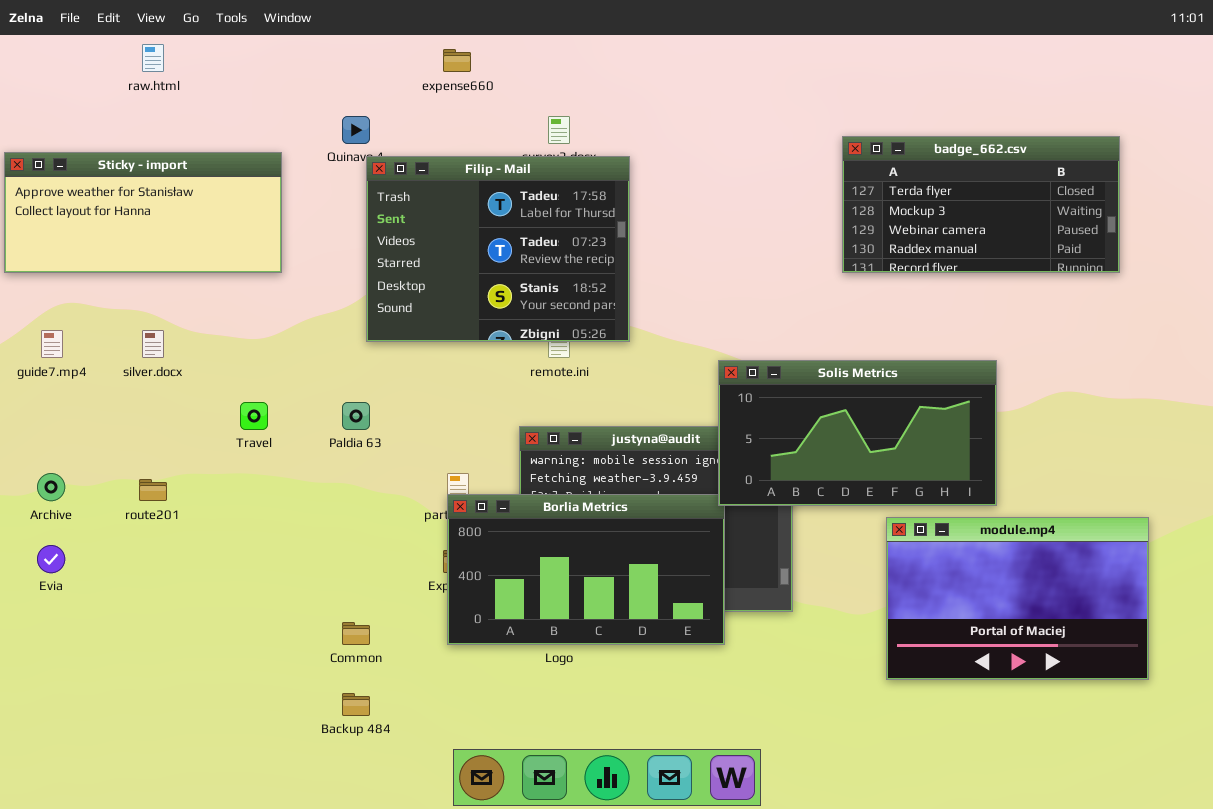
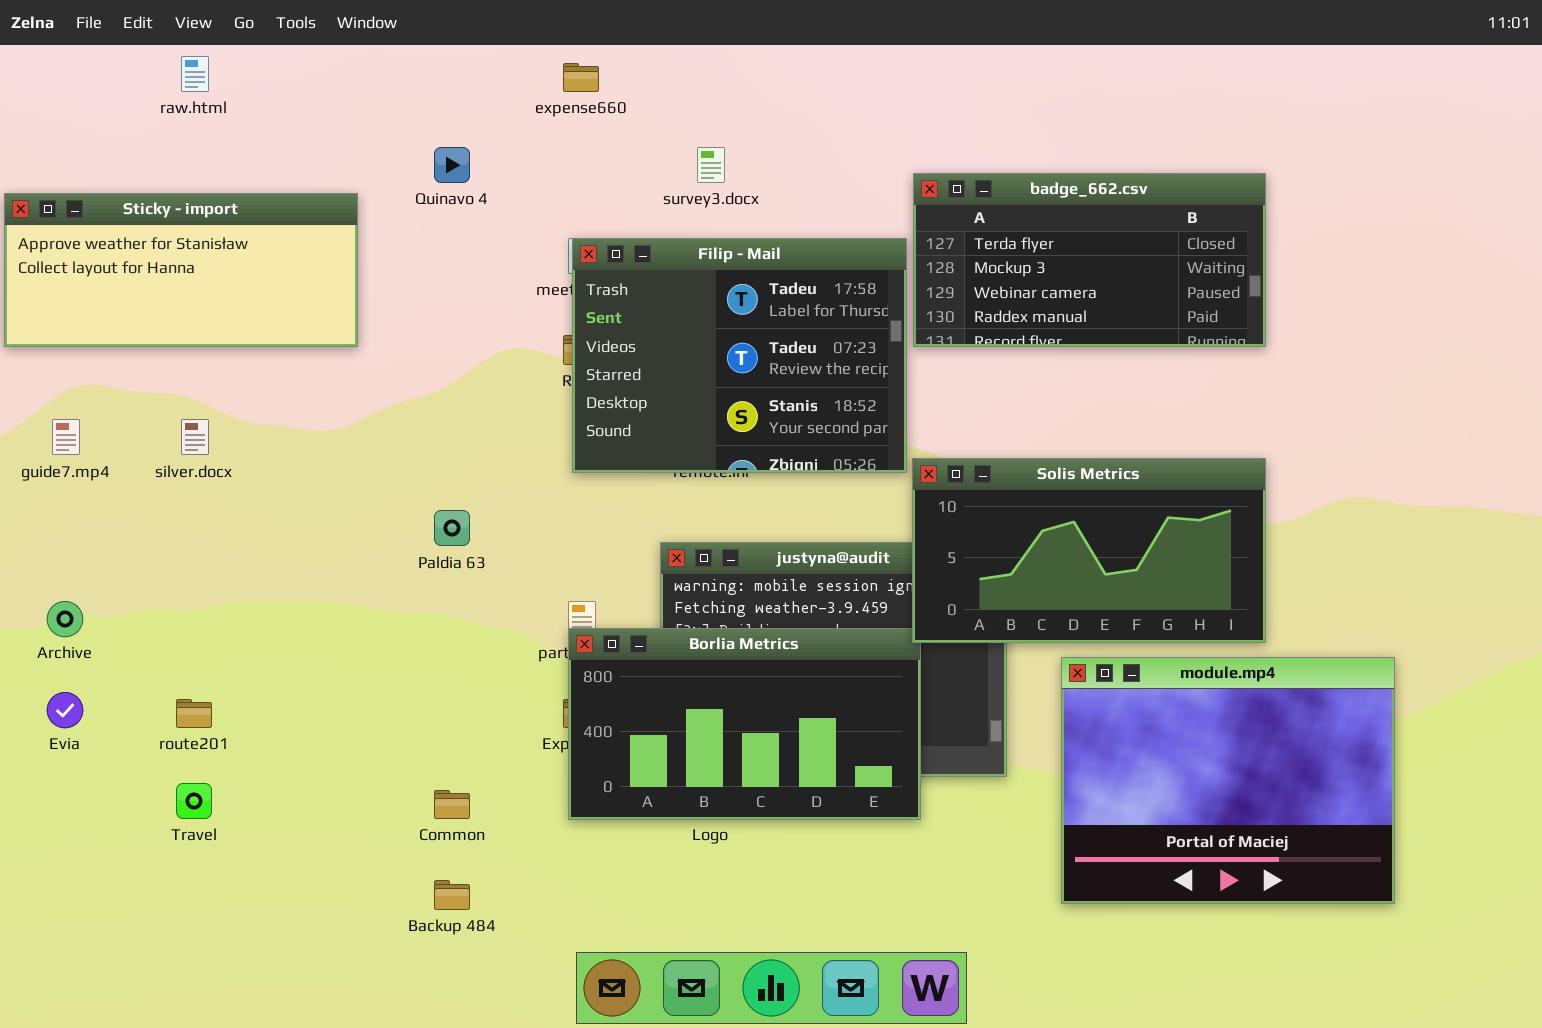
badge_662.csv: [842,136,1120,273] -> [913,173,1266,347], moved
Filip - Mail: [366,156,630,342] -> [572,238,907,473], moved
Travel: [240,402,268,430] -> [176,783,212,819], moved
route201: [139,479,167,501] -> [176,699,212,728], moved
module.mp4: [886,517,1149,680] -> [1061,657,1395,904], moved, resized

